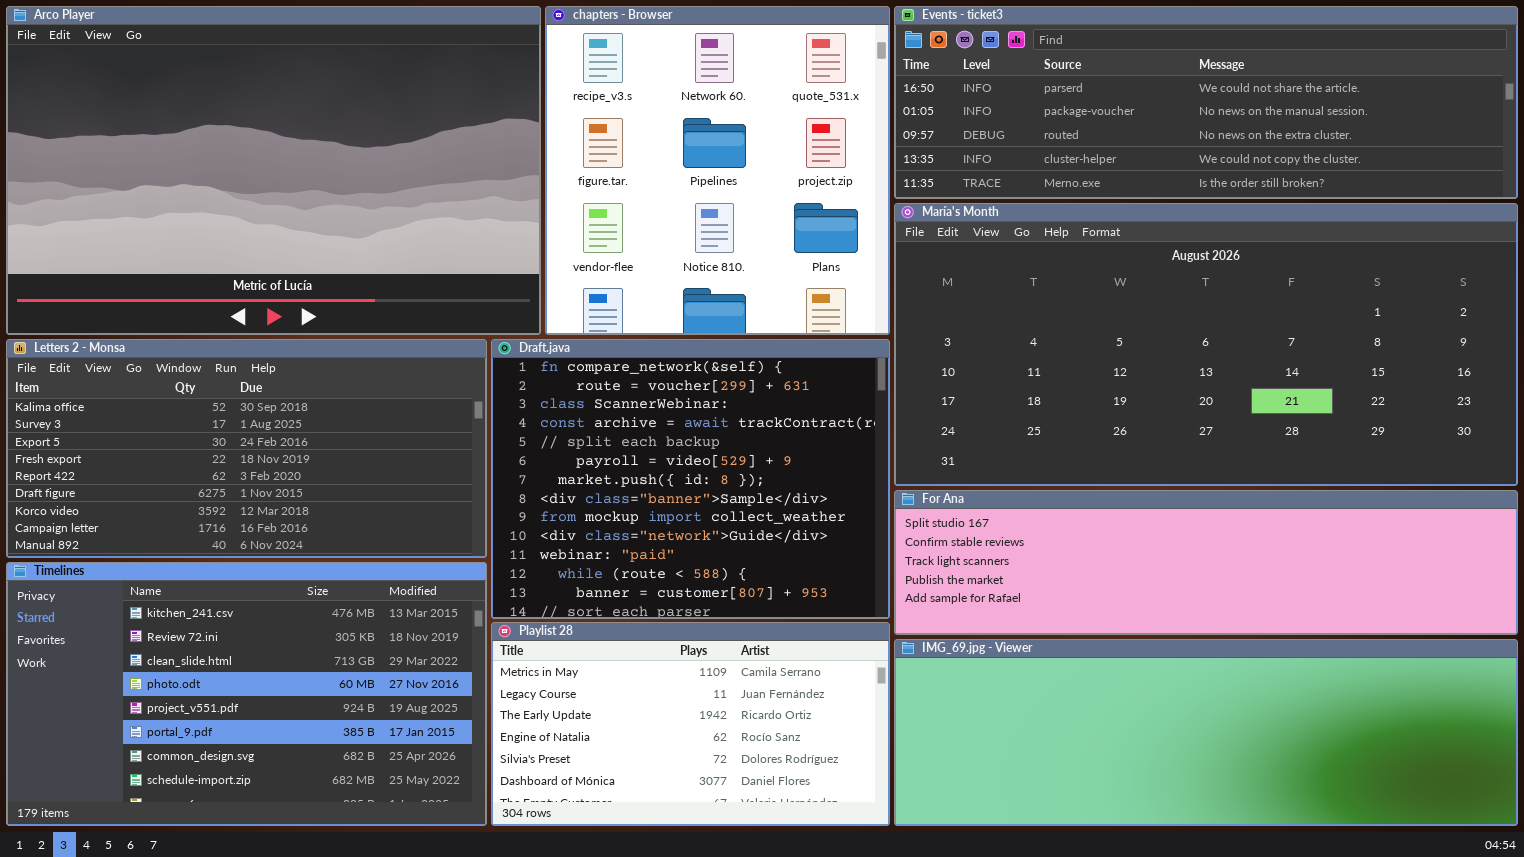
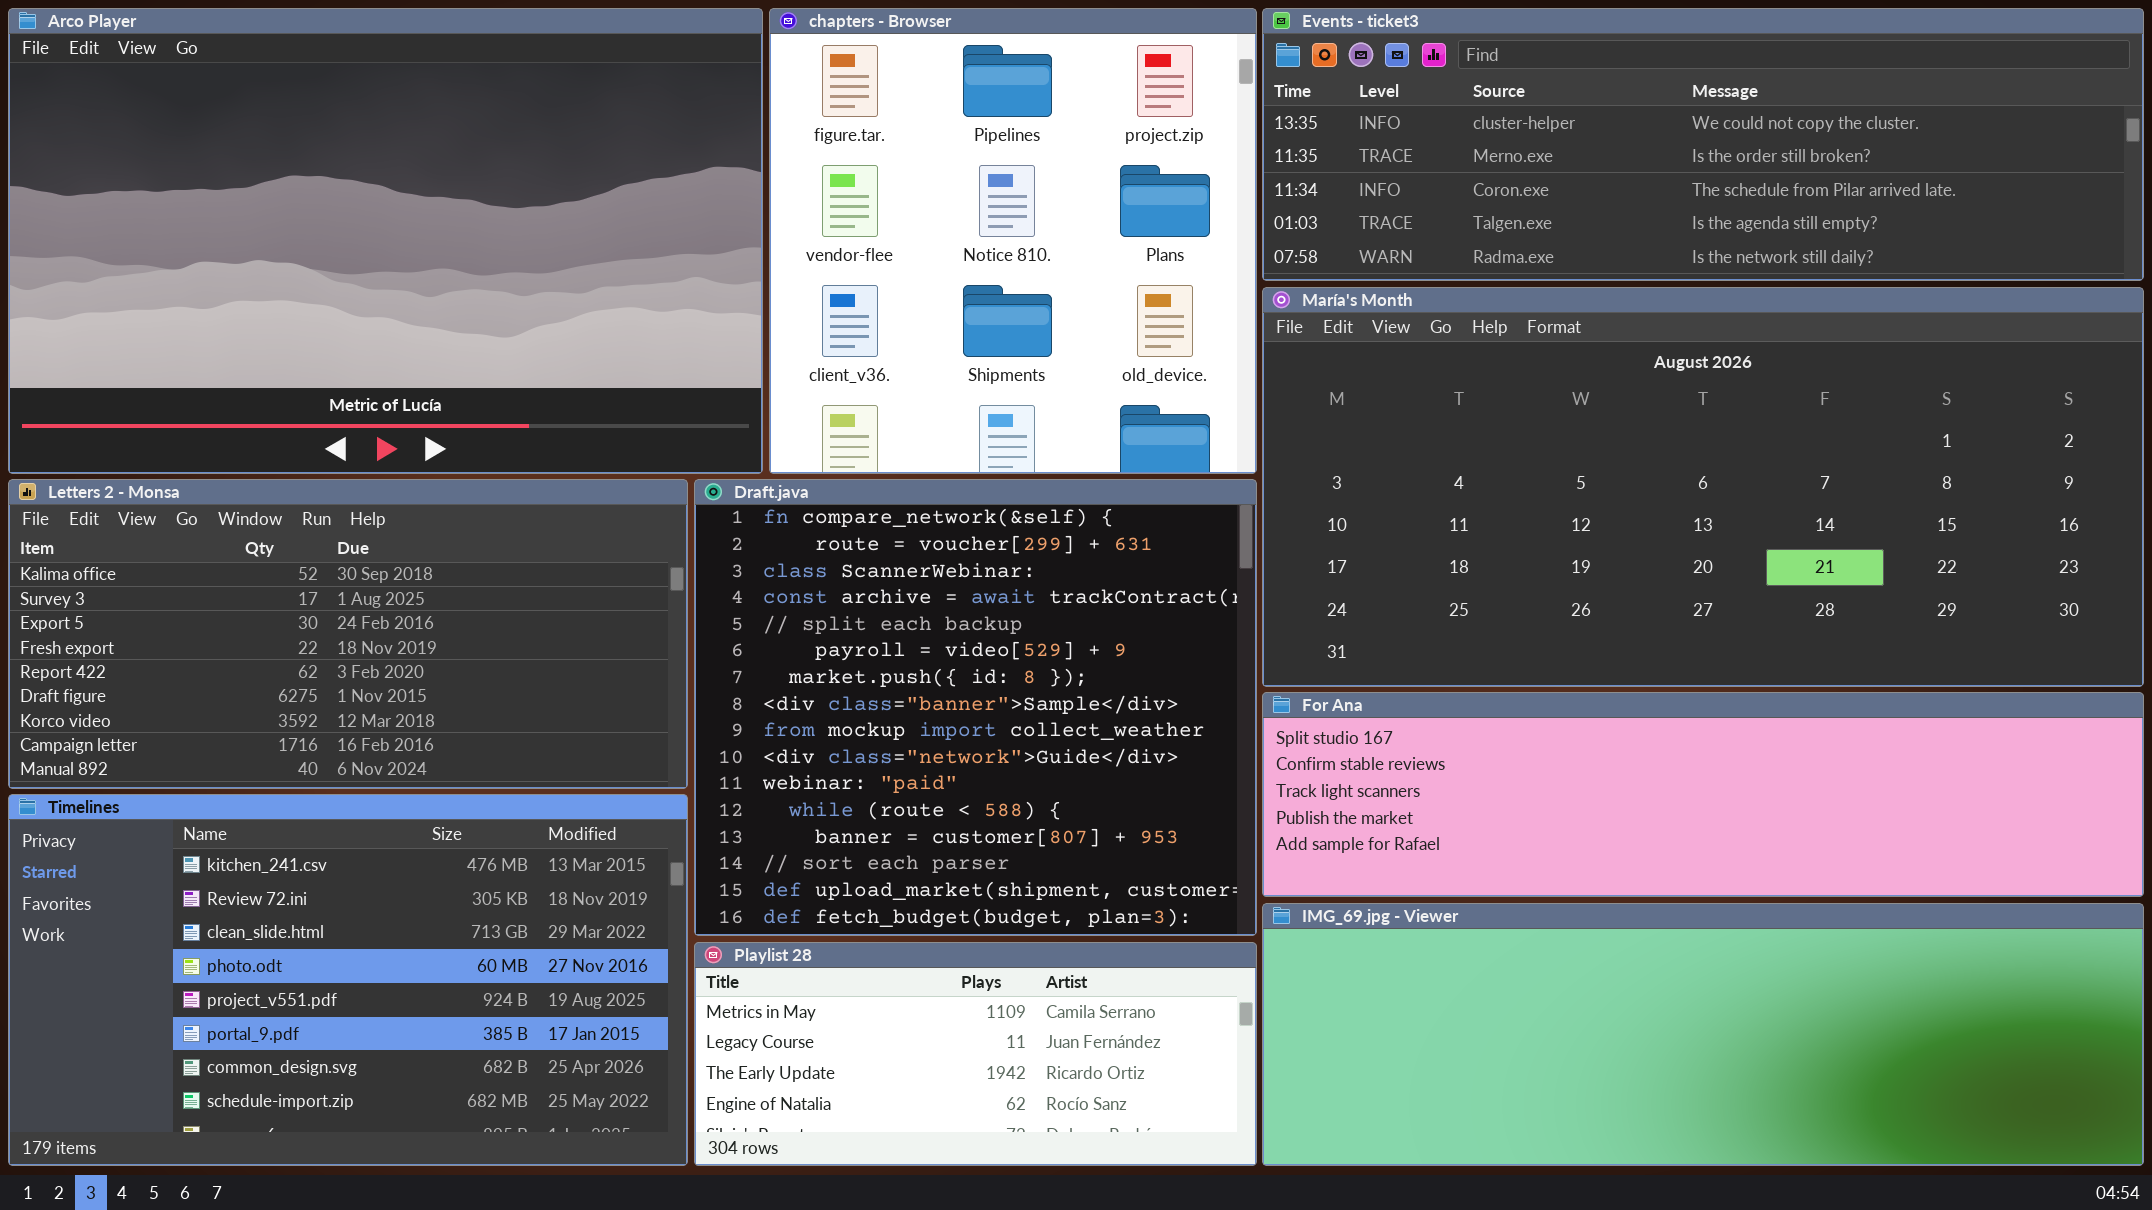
chapters - Browser: [545,6,890,335] -> [769,8,1257,474], scrolled down 1 row
Events - ticket3: [894,6,1518,199] -> [1262,8,2144,281], scrolled down 3 rows
Draft.java: [491,339,890,619] -> [694,479,1257,936], resized
Playlist 28: [491,622,890,826] -> [694,942,1257,1166], resized

